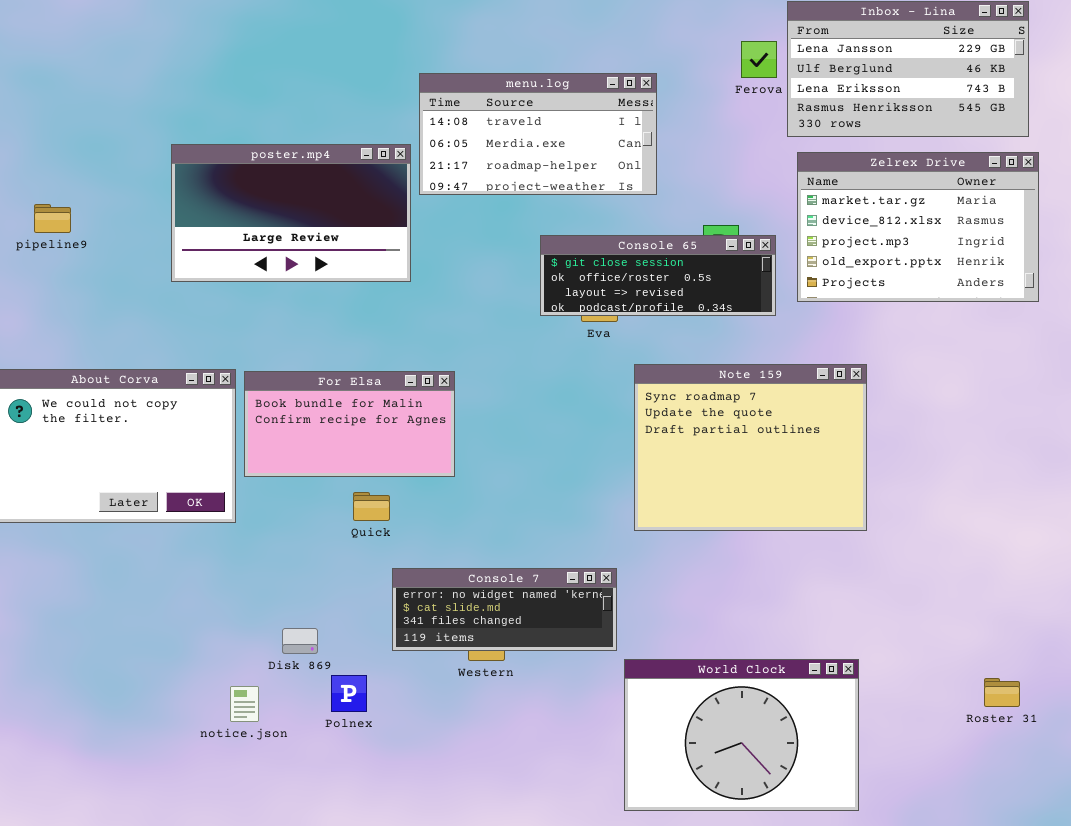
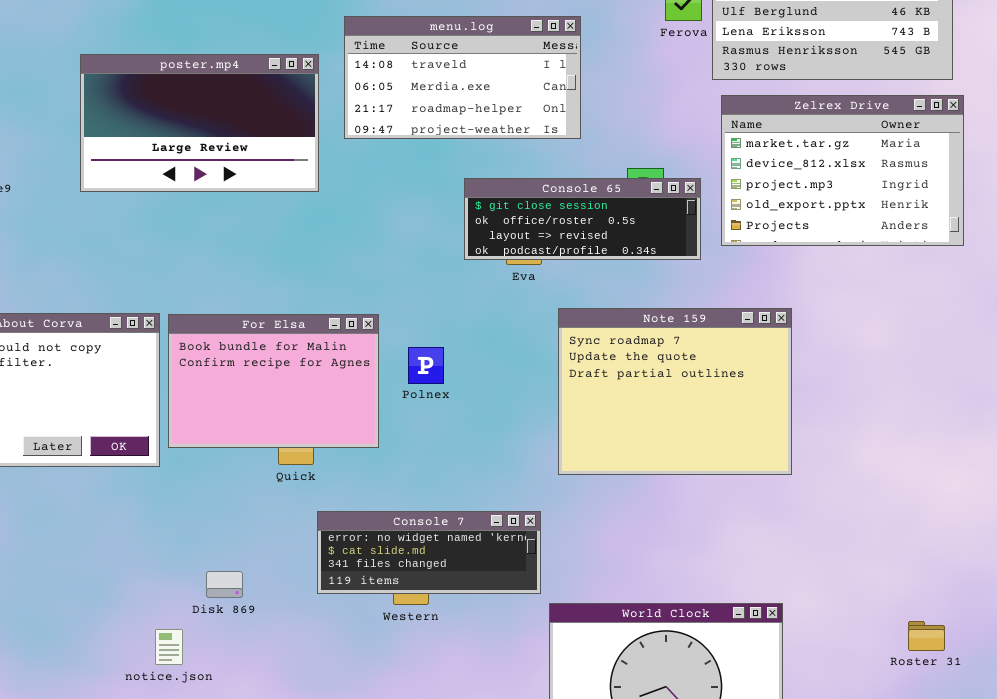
poster.mp4: [171,144,411,282] -> [80,54,319,192], moved
For Elsa: [244,371,455,477] -> [168,314,379,448], resized
Polnex: [331,675,367,712] -> [408,347,444,384], moved

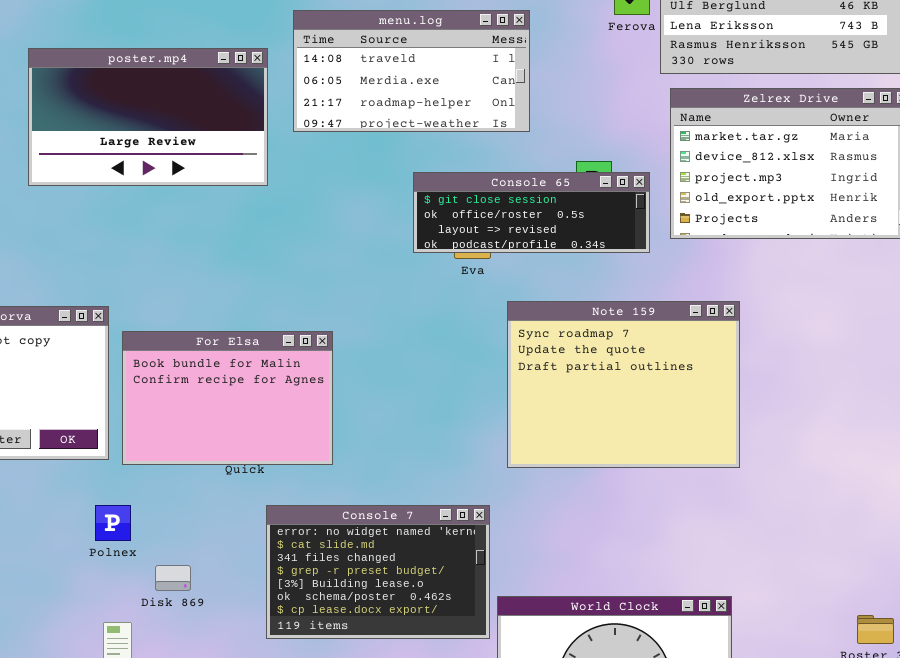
For Elsa: [168,314,379,448] -> [122,331,333,465], moved
Polnex: [408,347,444,384] -> [95,505,131,541], moved
Console 7: [317,511,541,594] -> [266,505,490,639], resized

